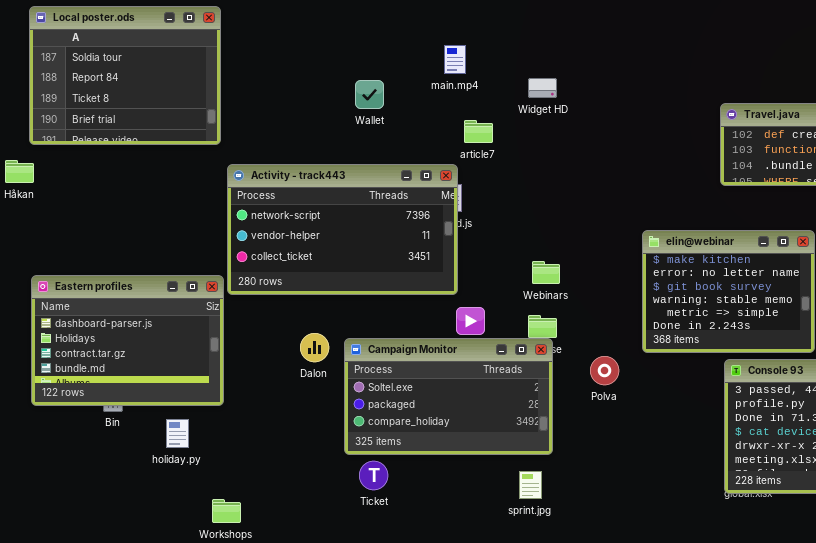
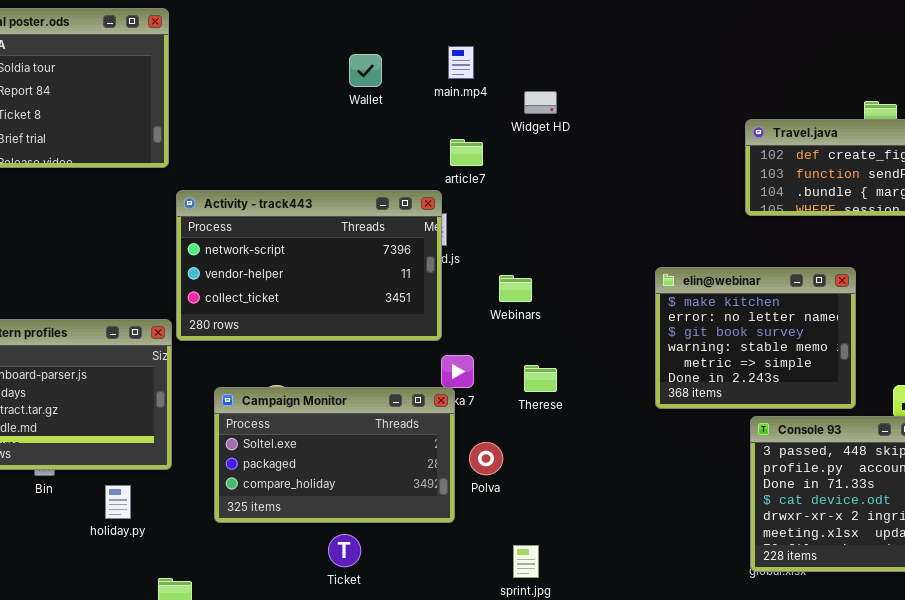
main.mp4: [444,45,466,74] -> [448,46,474,79], moved
Wallet: [355,80,384,109] -> [349,54,382,87], moved
Webinars: [532,261,560,284] -> [499,275,532,302], moved
Campaign Monitor: [344,338,553,455] -> [214,387,455,523], moved
Polva: [590,356,619,385] -> [469,442,503,475], moved

